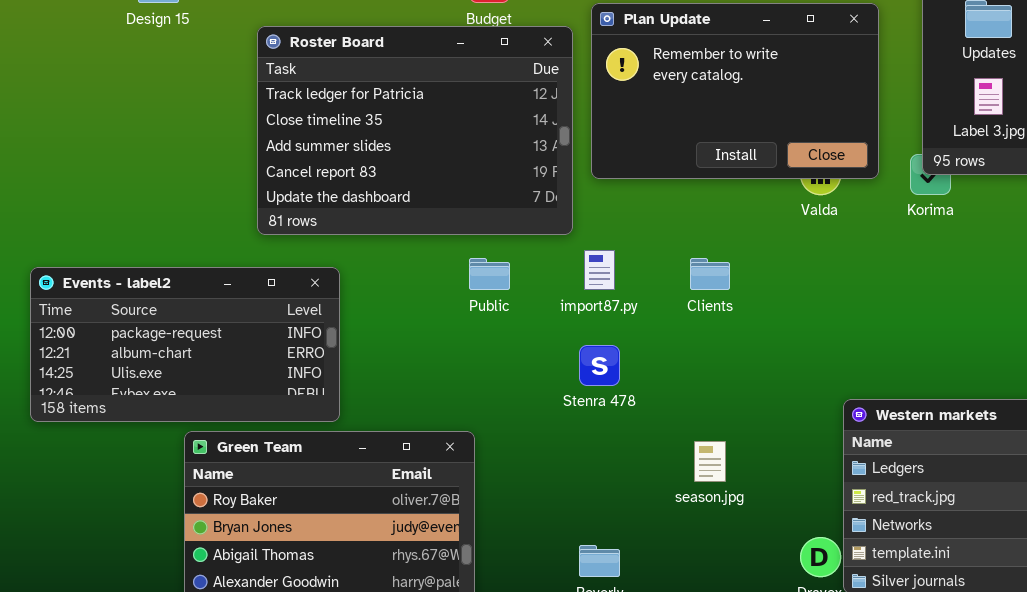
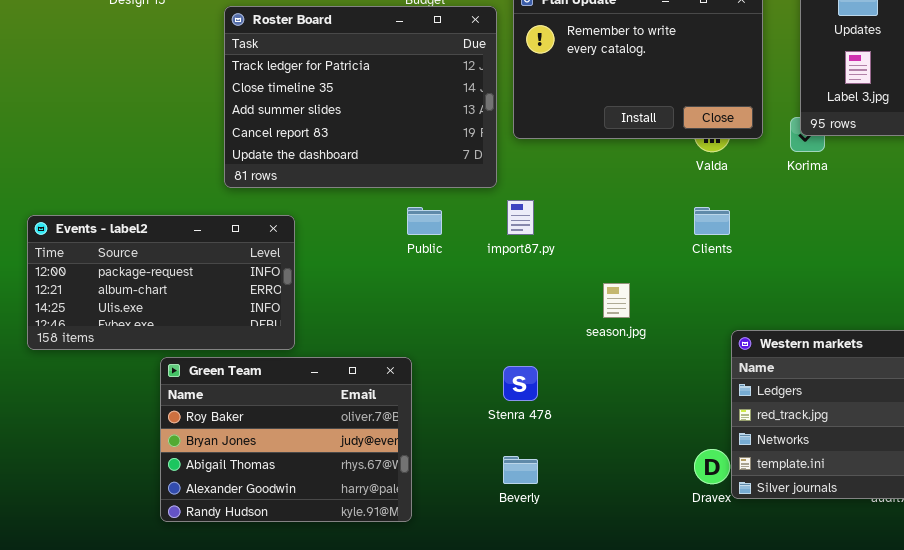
Clients: [690,258,730,290] -> [694,207,730,235], moved
Stenra 478: [579,345,620,386] -> [503,366,538,401], moved
season.jpg: [694,441,726,482] -> [603,283,630,318], moved

